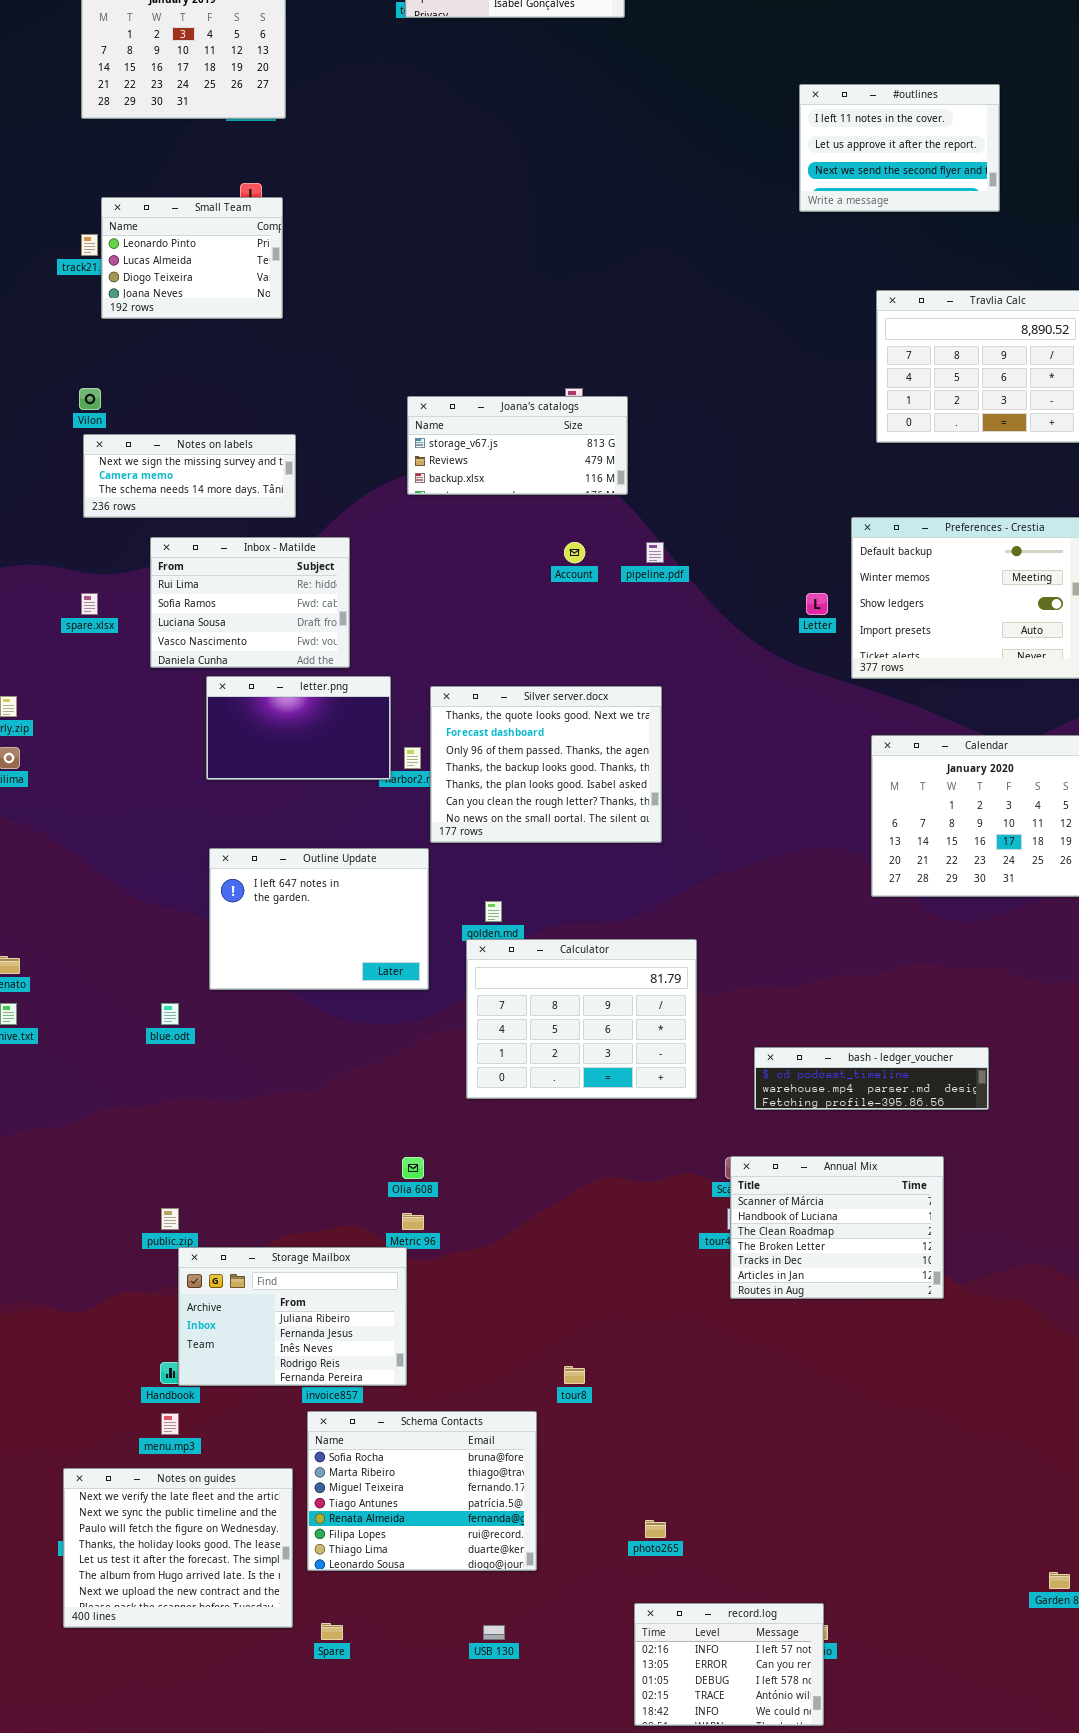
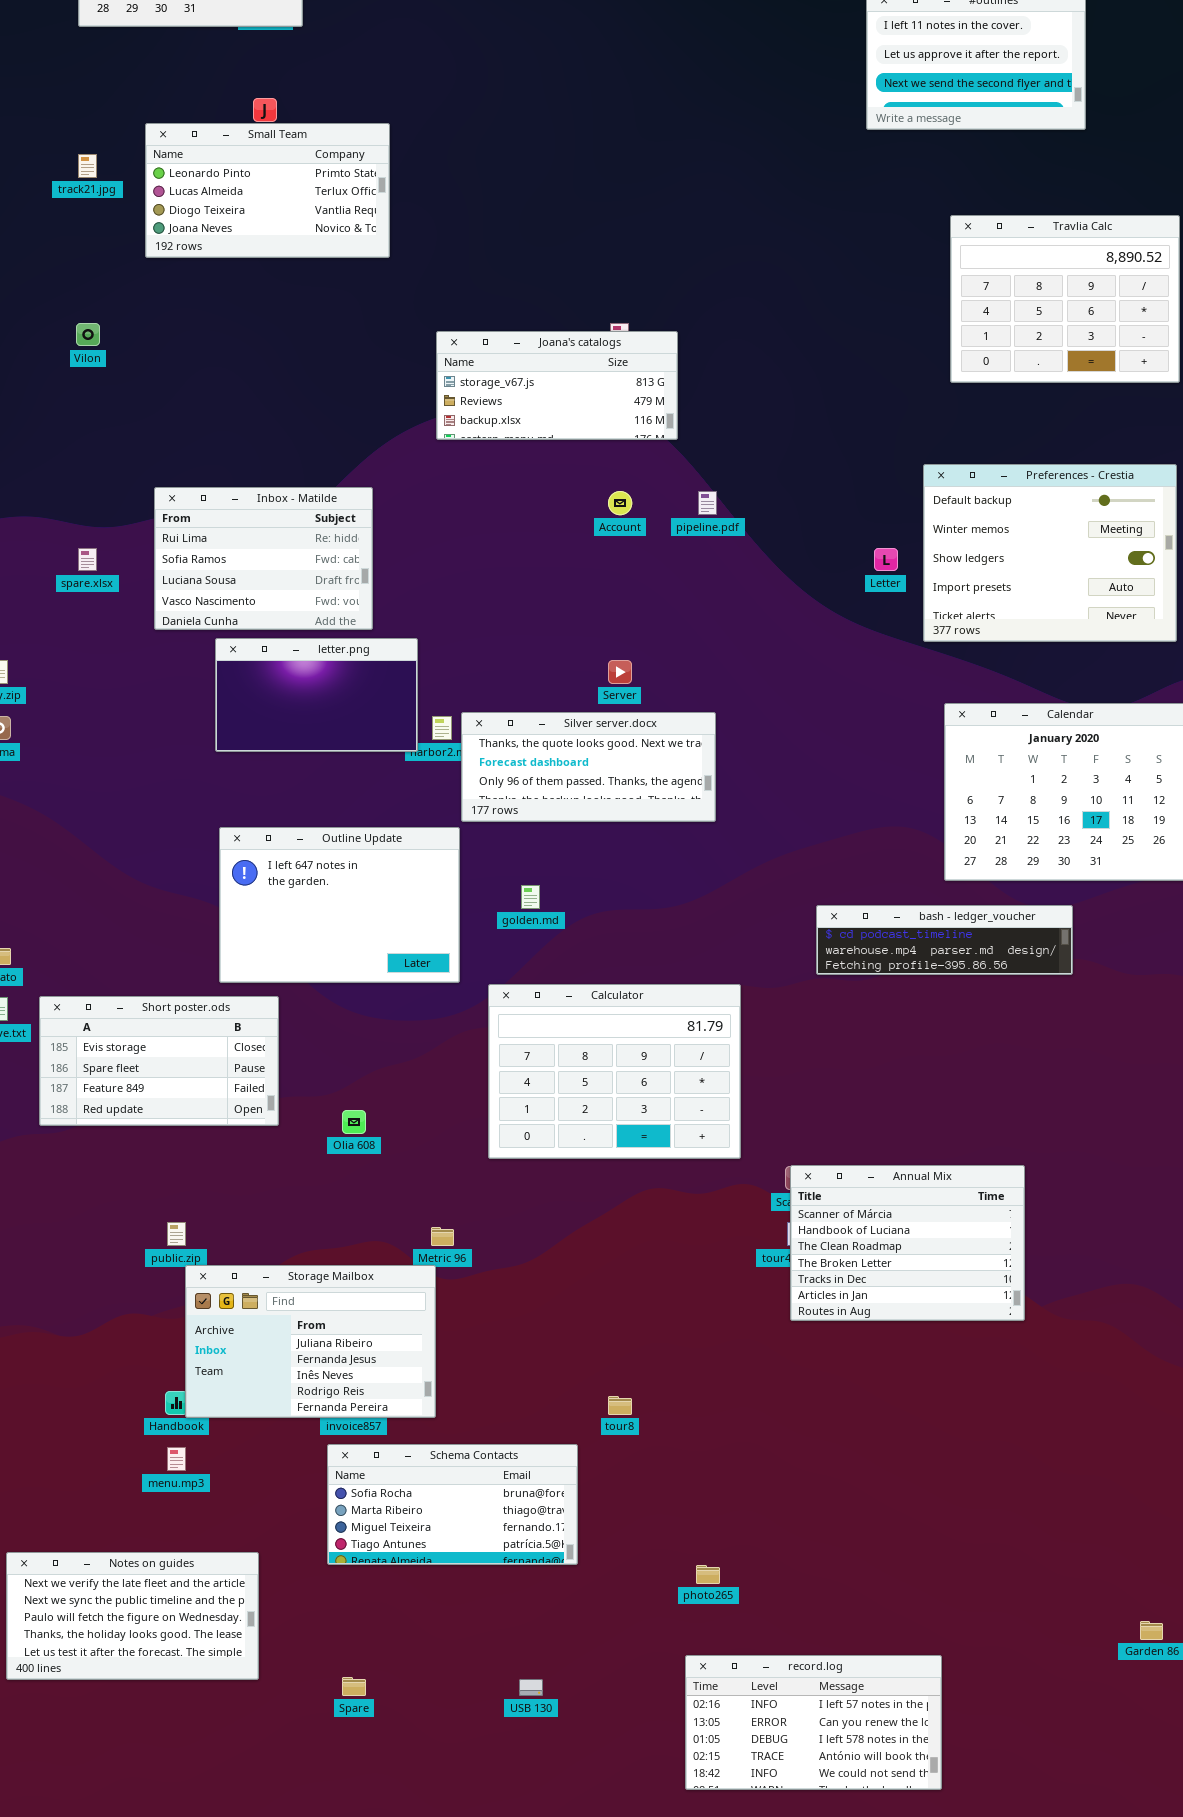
Small Team: [101,197,283,319] -> [145,123,390,258], moved, resized
Notes on labels: [83,434,296,518] -> none, closed
Silver server.docx: [430,686,662,843] -> [461,712,716,822], resized
Calculator: [466,939,697,1099] -> [488,984,741,1159], moved
Short poster.ods: none -> [39,996,279,1126], opened
bash - ledger_voucher: [754,1047,989,1110] -> [816,905,1073,975], moved
Olia 608: [402,1157,424,1179] -> [342,1110,366,1134], moved
Schema Contacts: [307,1411,537,1571] -> [327,1444,578,1565], resized
Notes on guides: [63,1468,293,1628] -> [6,1552,259,1680], moved, resized
record.log: [634,1603,824,1726] -> [685,1655,942,1790], resized

